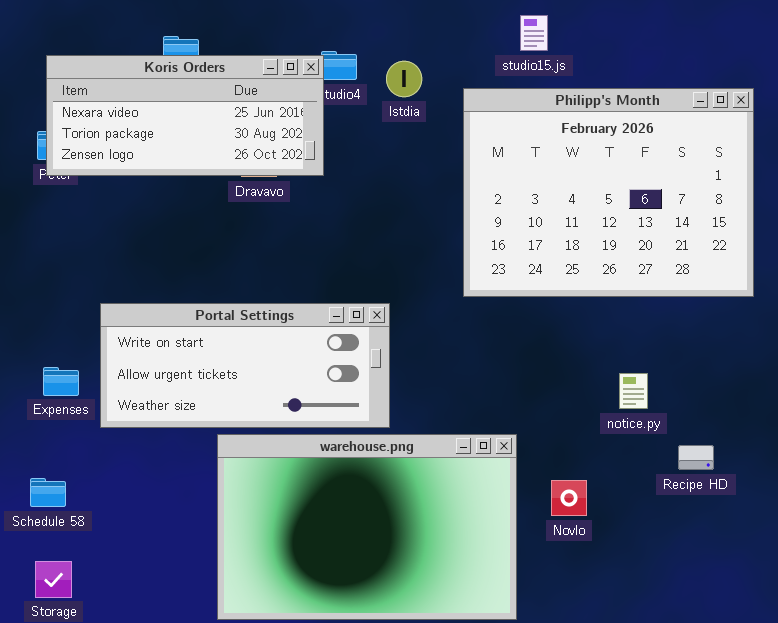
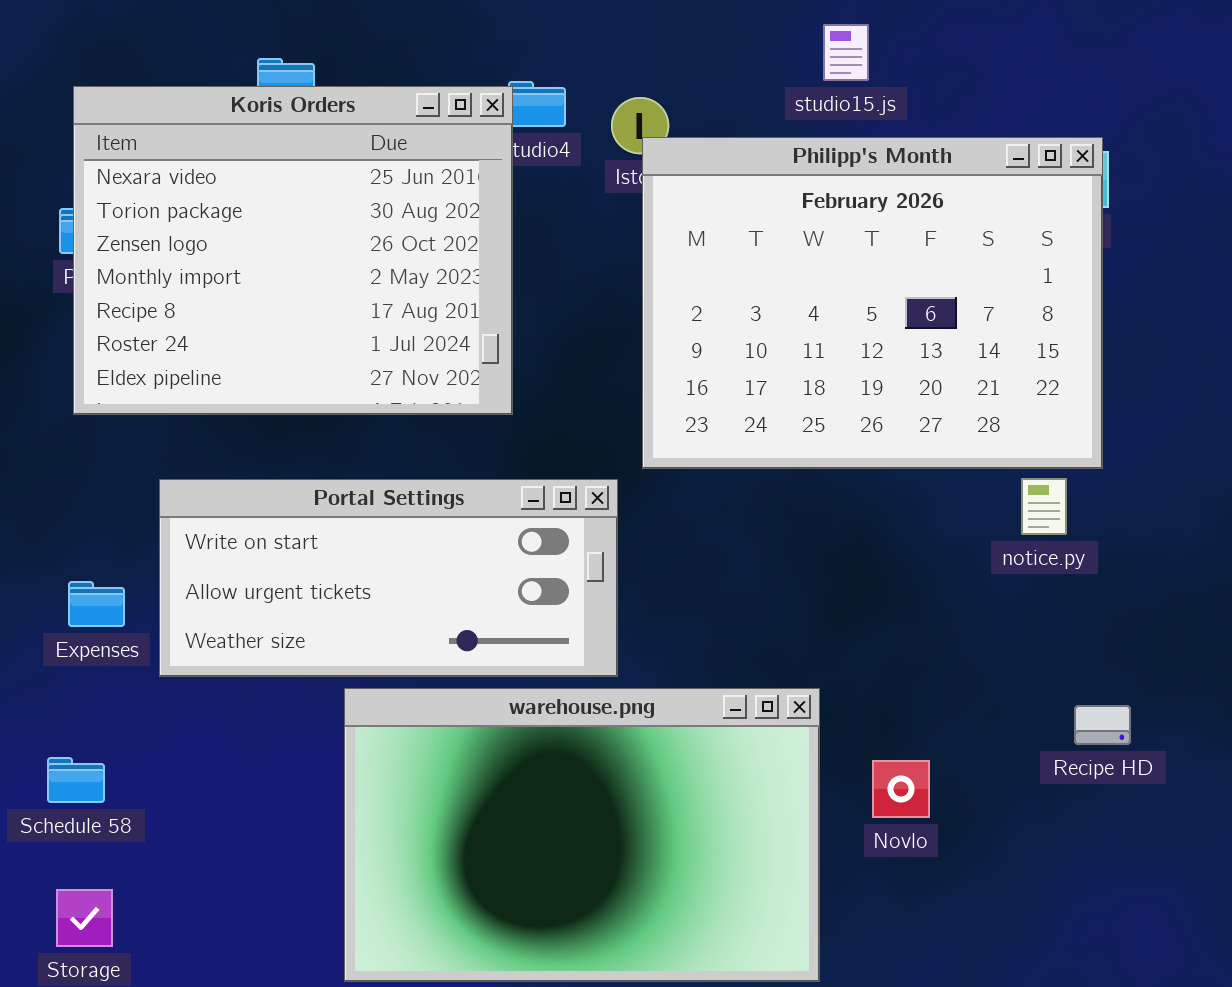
Koris Orders: [46,55,324,176] -> [73,86,513,415], resized
Philipp's Month: [463,88,754,297] -> [642,137,1103,469], moved
notice.py: [619,373,648,409] -> [1021,478,1067,535], moved

